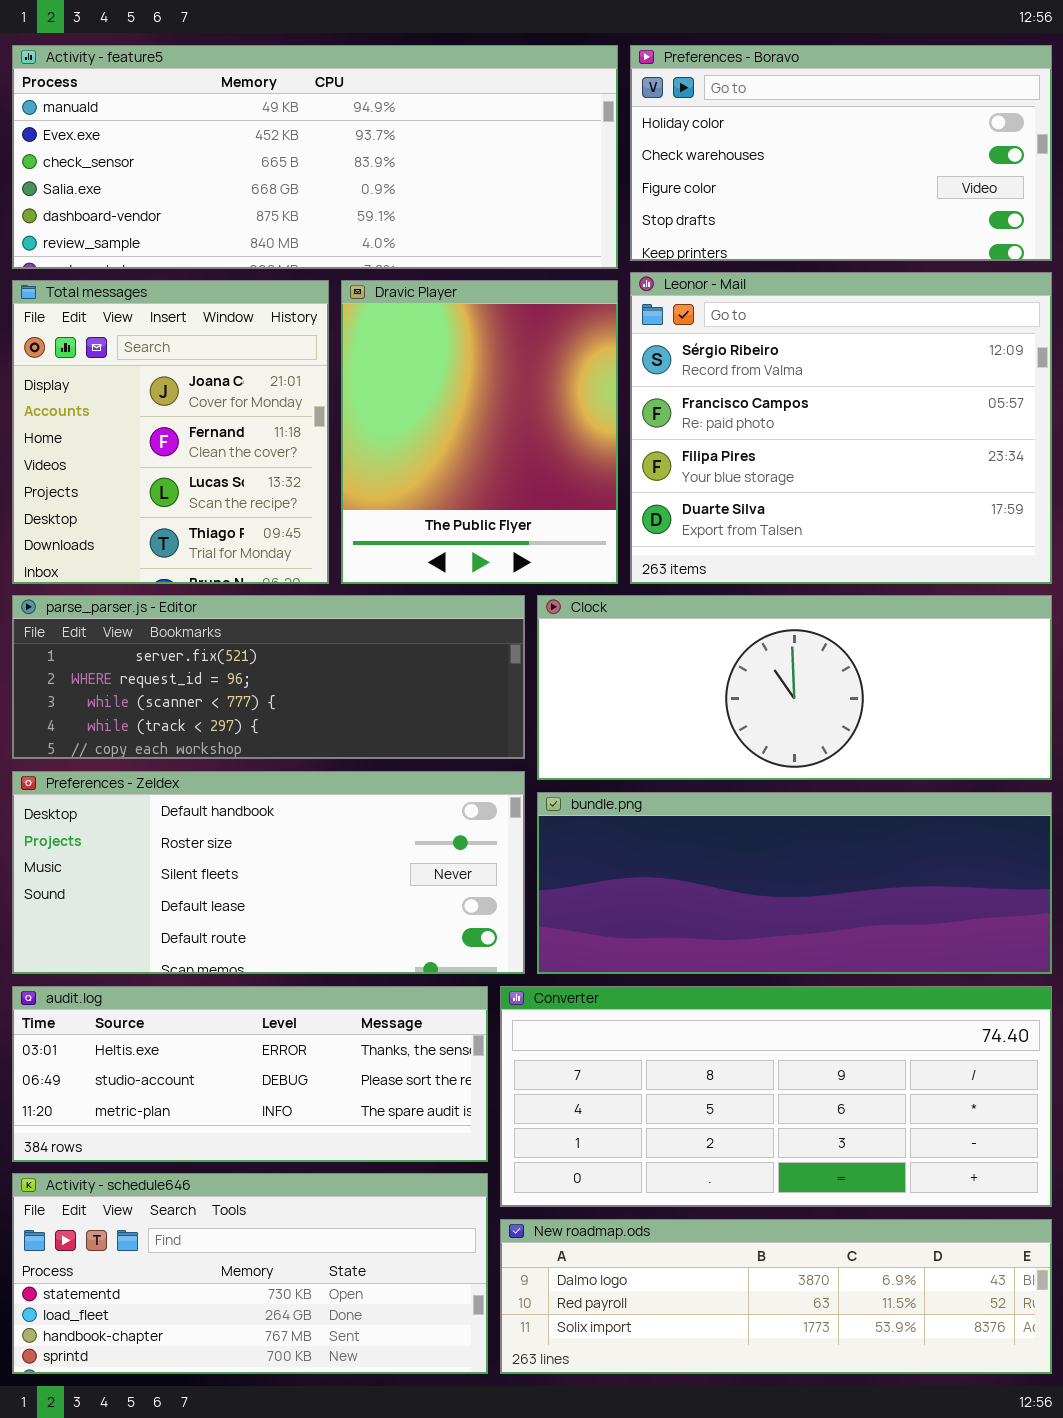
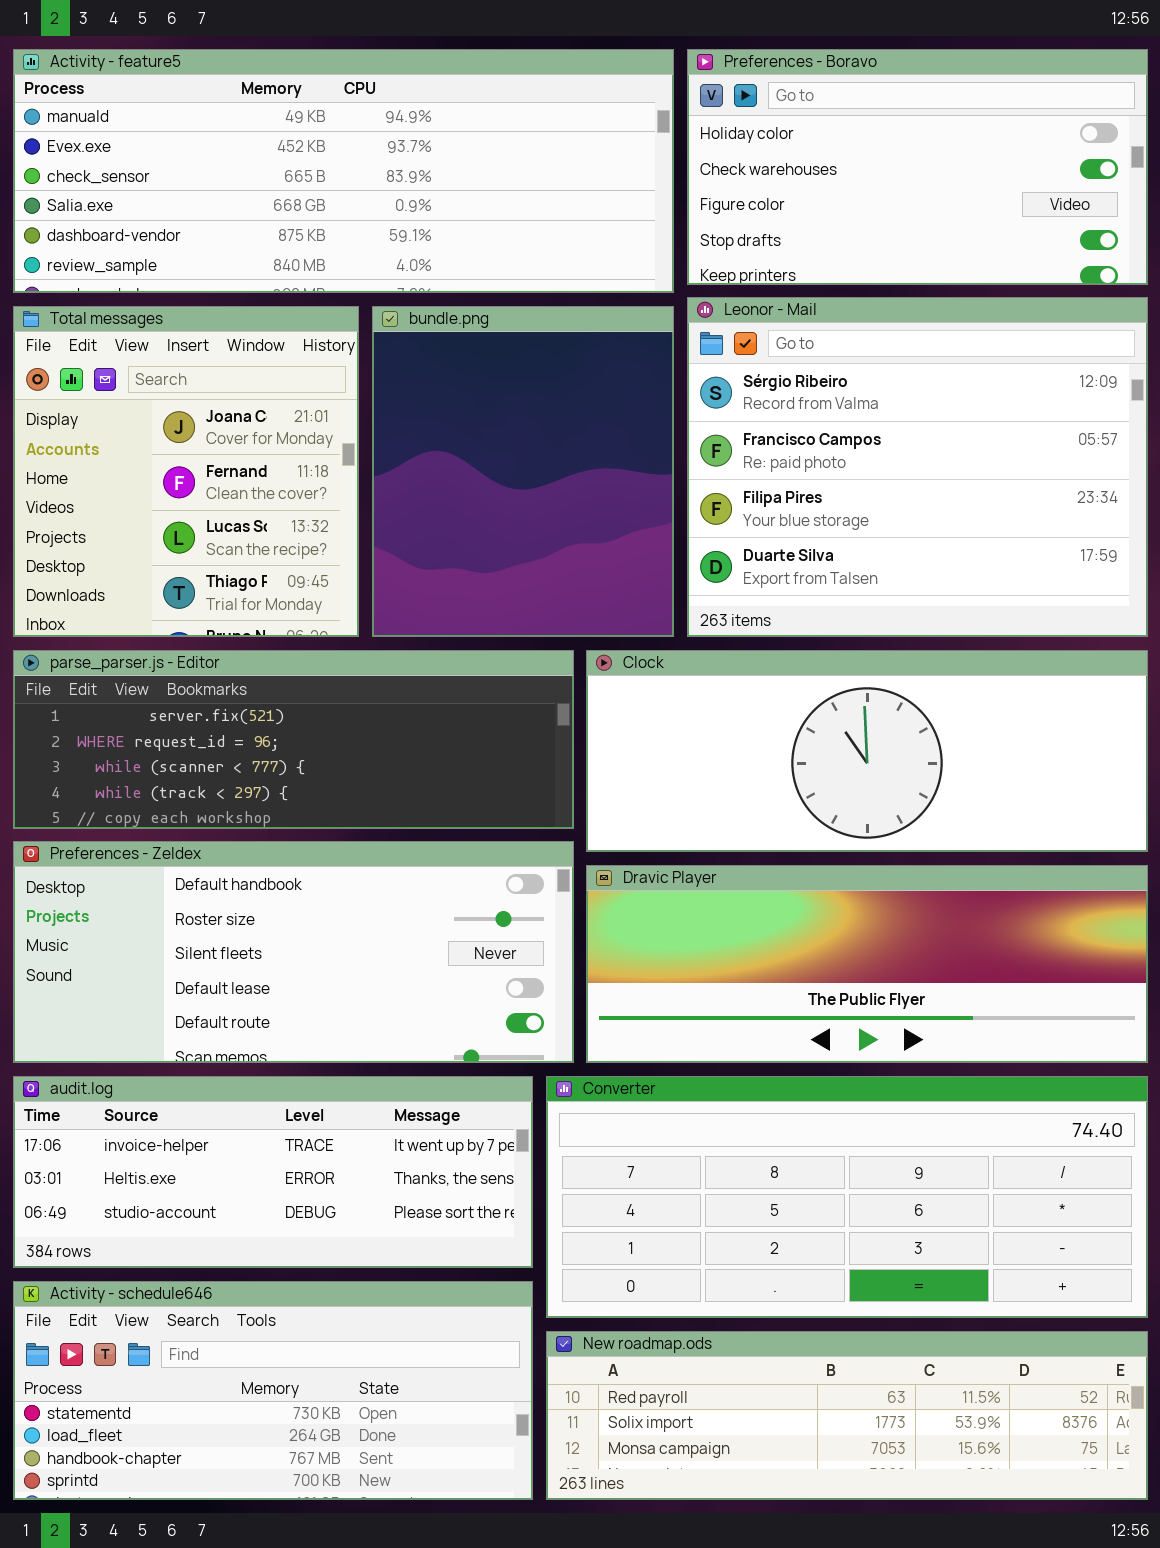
Dravic Player: [341,280,618,584] -> [586,865,1148,1063], moved, resized
bundle.png: [537,792,1052,974] -> [372,306,674,637], moved, resized
audit.log: [12,986,488,1162] -> [13,1076,533,1268], scrolled up 1 row
New roadmap.ods: [500,1219,1052,1374] -> [546,1331,1148,1500], scrolled down 1 row

